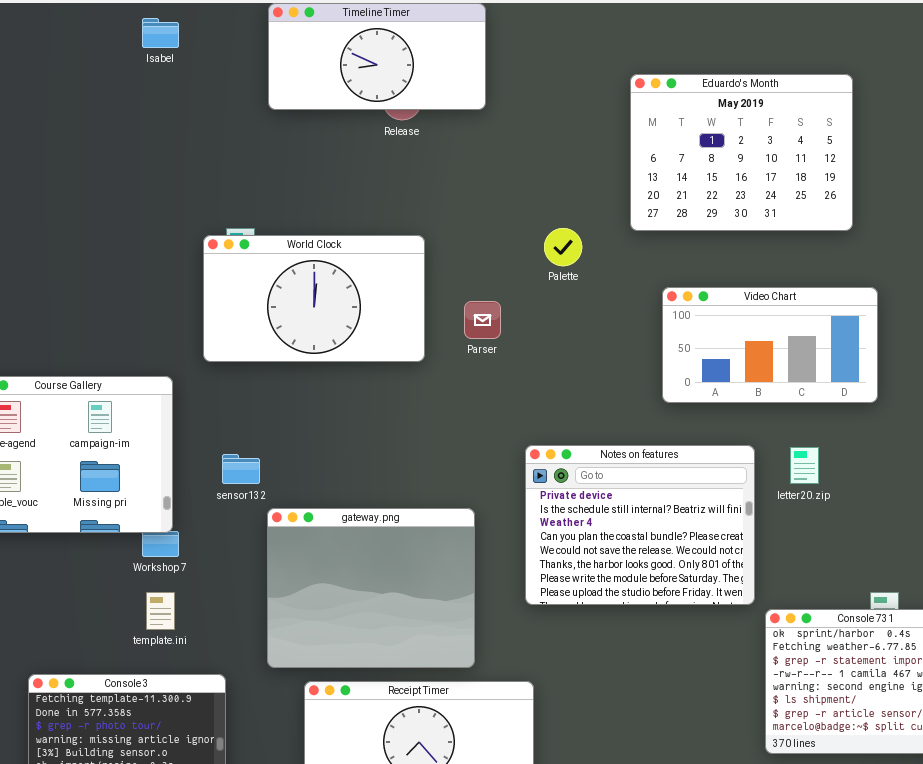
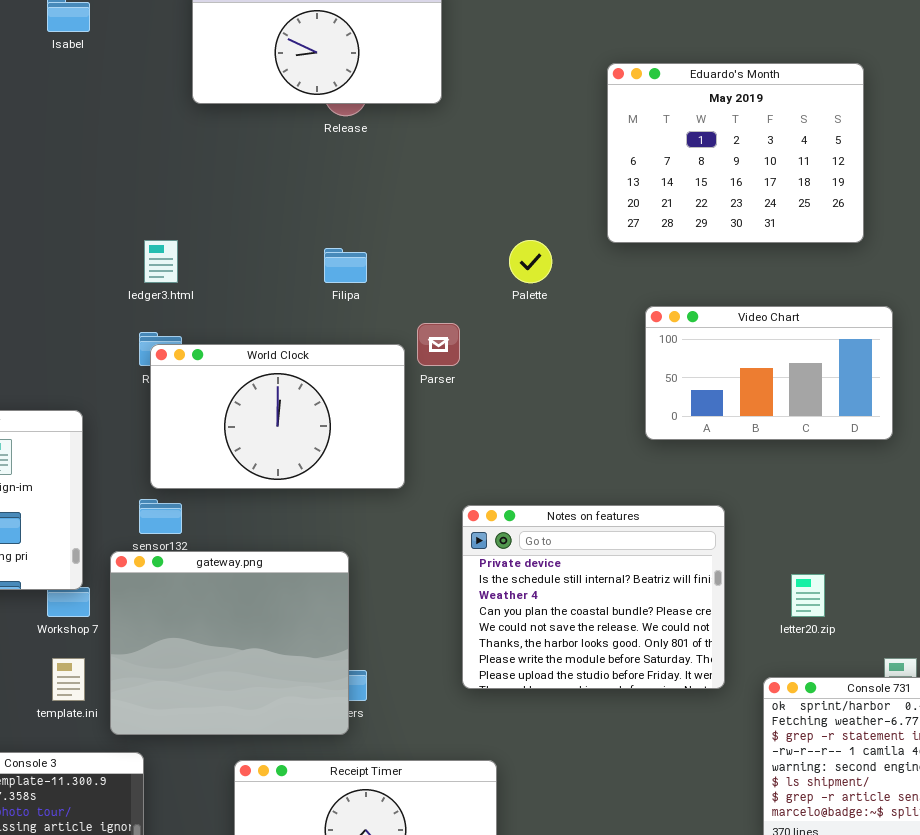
World Clock: [203,235,425,362] -> [150,344,405,489], moved
Notes on features: [525,445,755,605] -> [462,505,725,689], moved
letter20.zip: [790,447,819,484] -> [791,574,825,617], moved
gateway.png: [267,508,475,668] -> [110,551,349,735], moved

